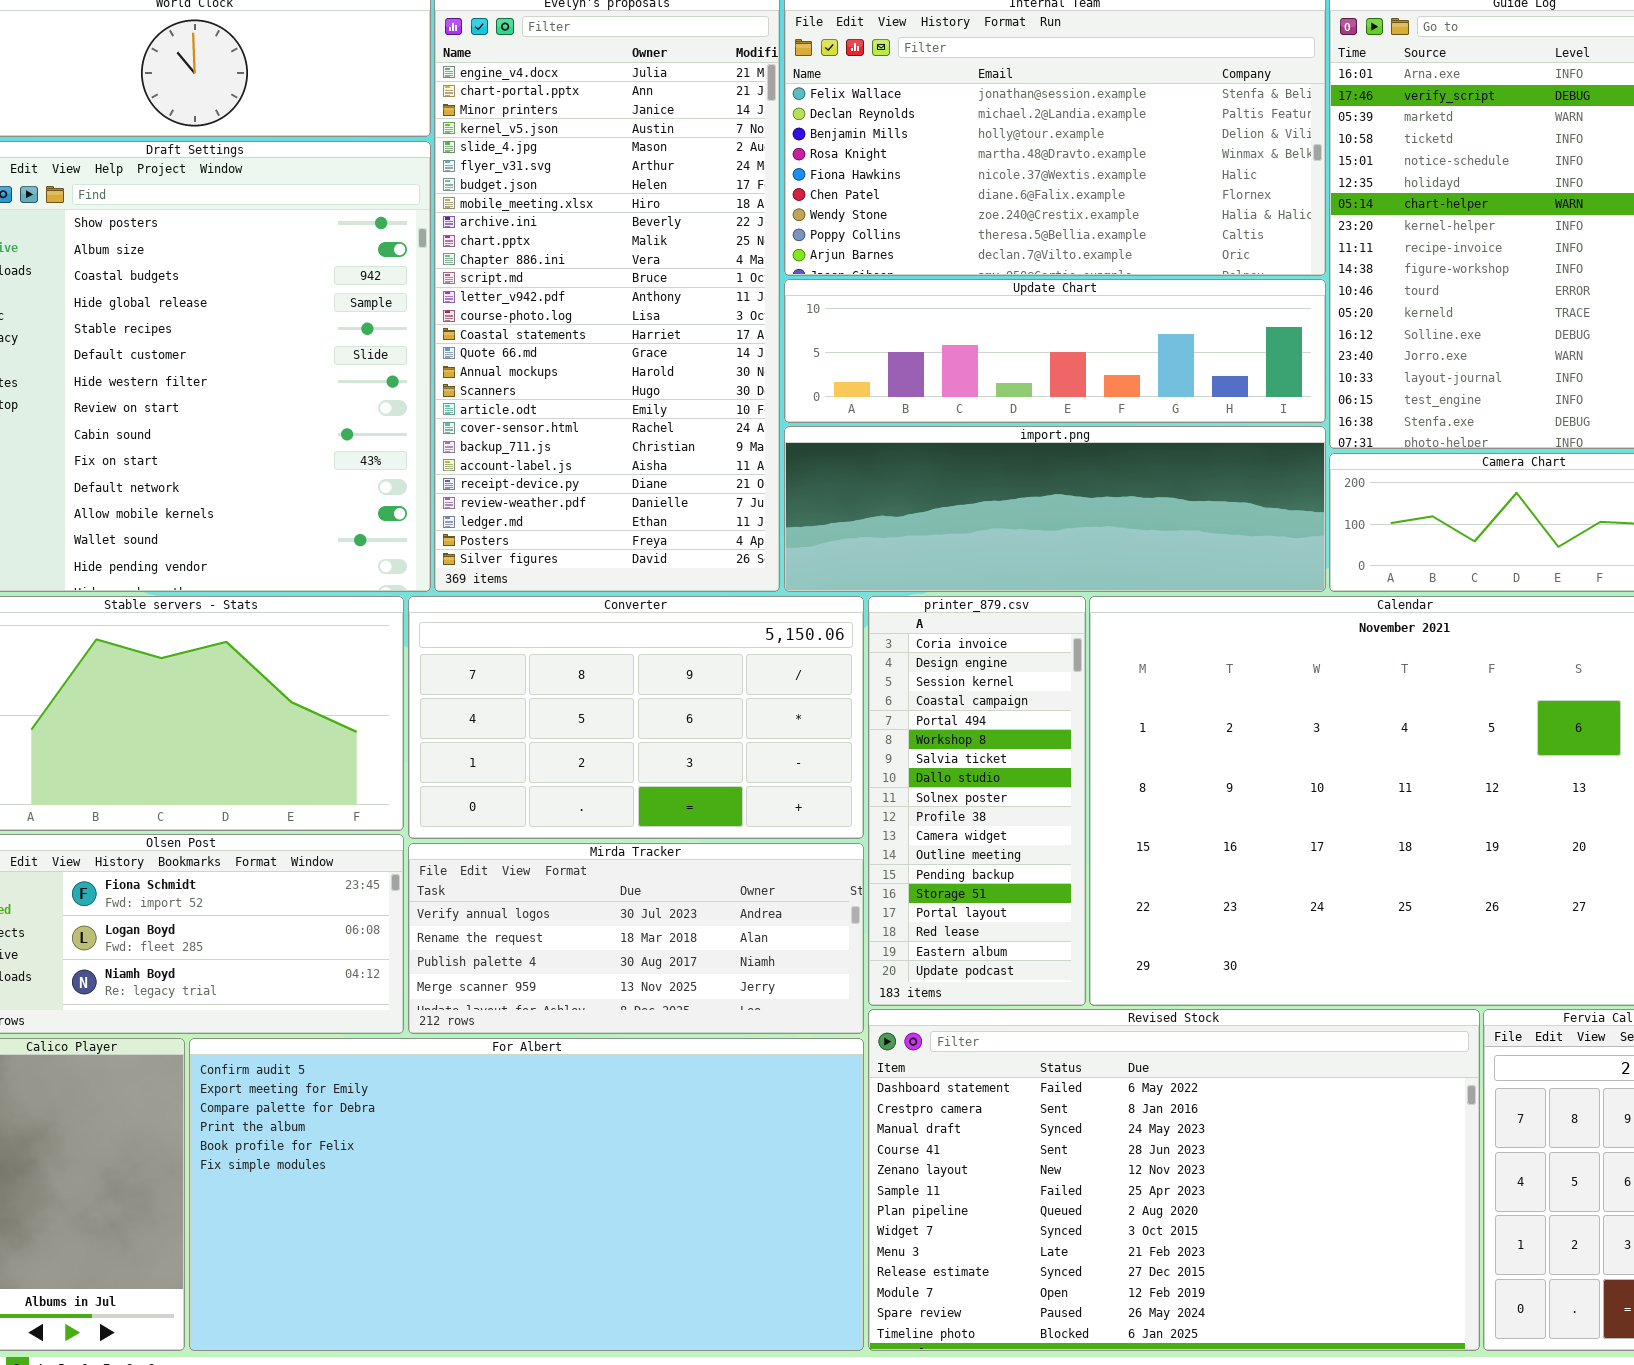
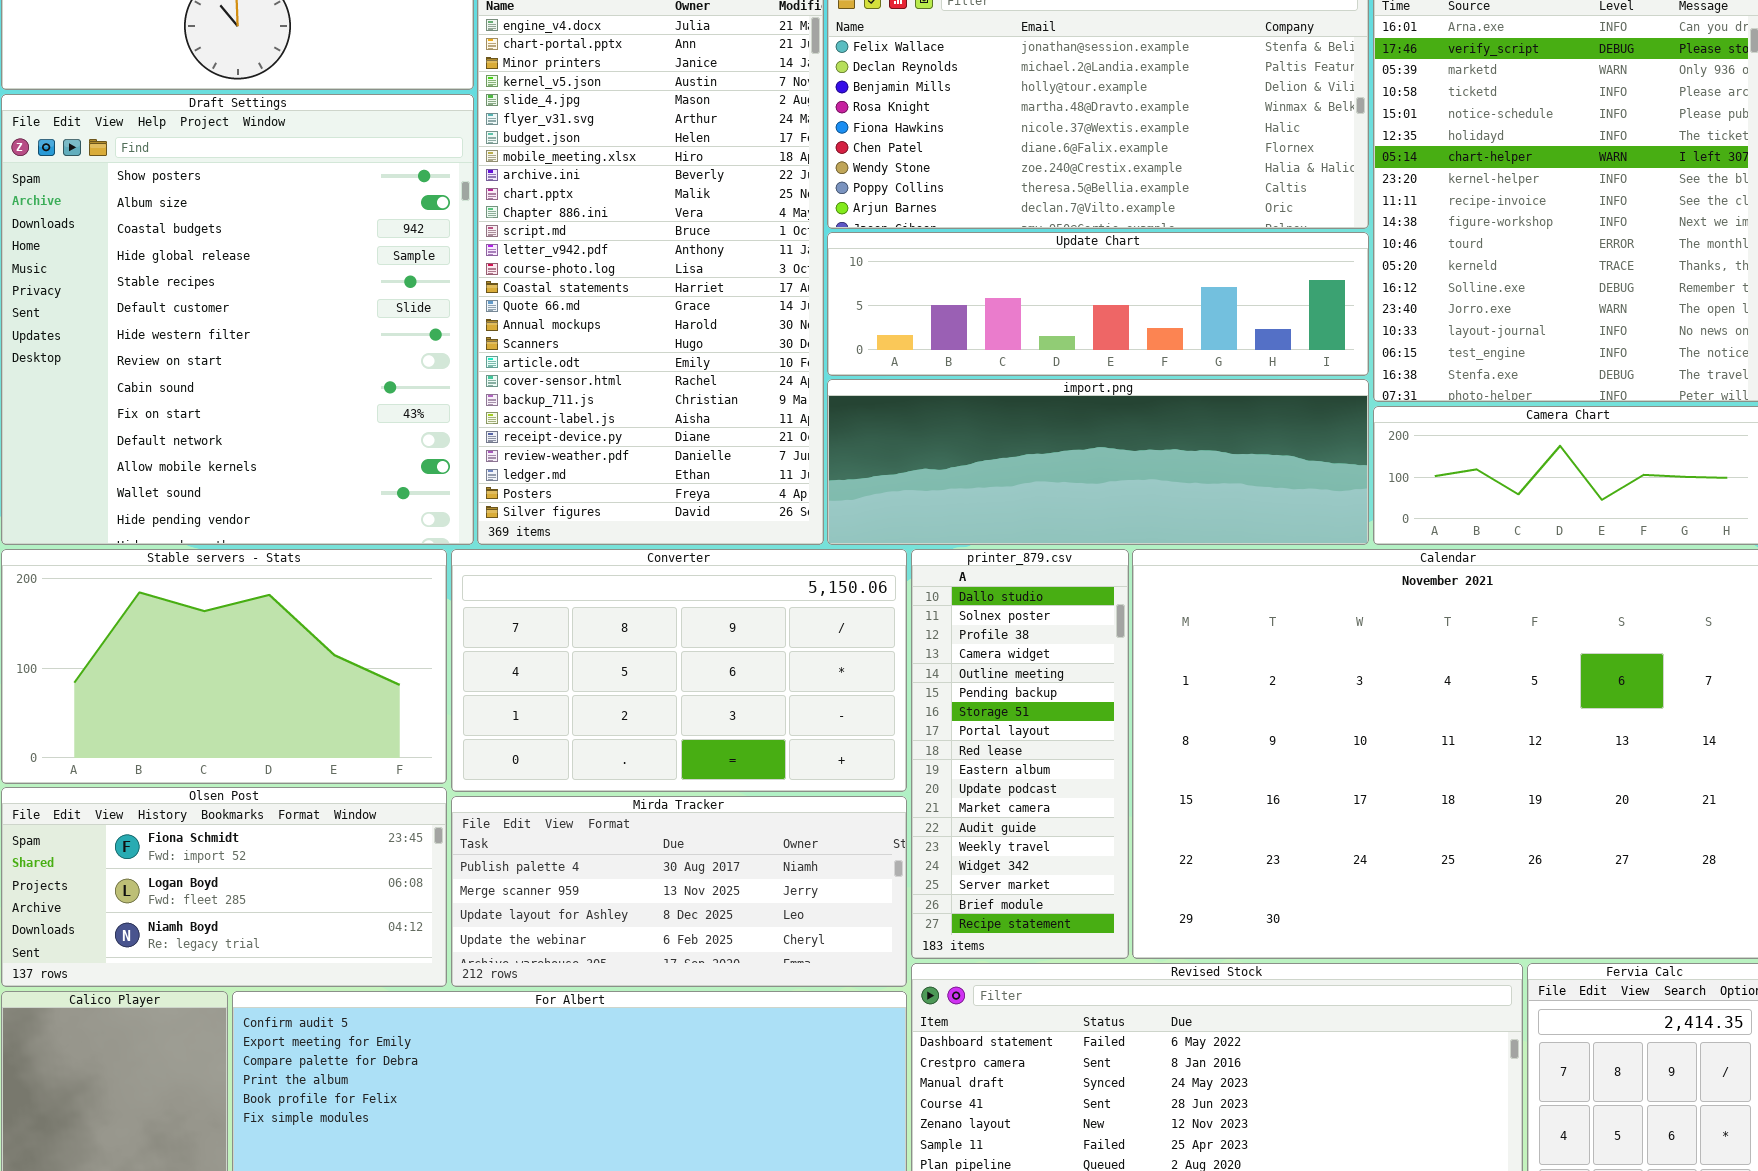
printer_879.csv: [868,596,1086,1006] -> [911,549,1129,959], scrolled down 7 rows
Mirda Tracker: [408,843,864,1034] -> [451,796,907,987], scrolled down 2 rows

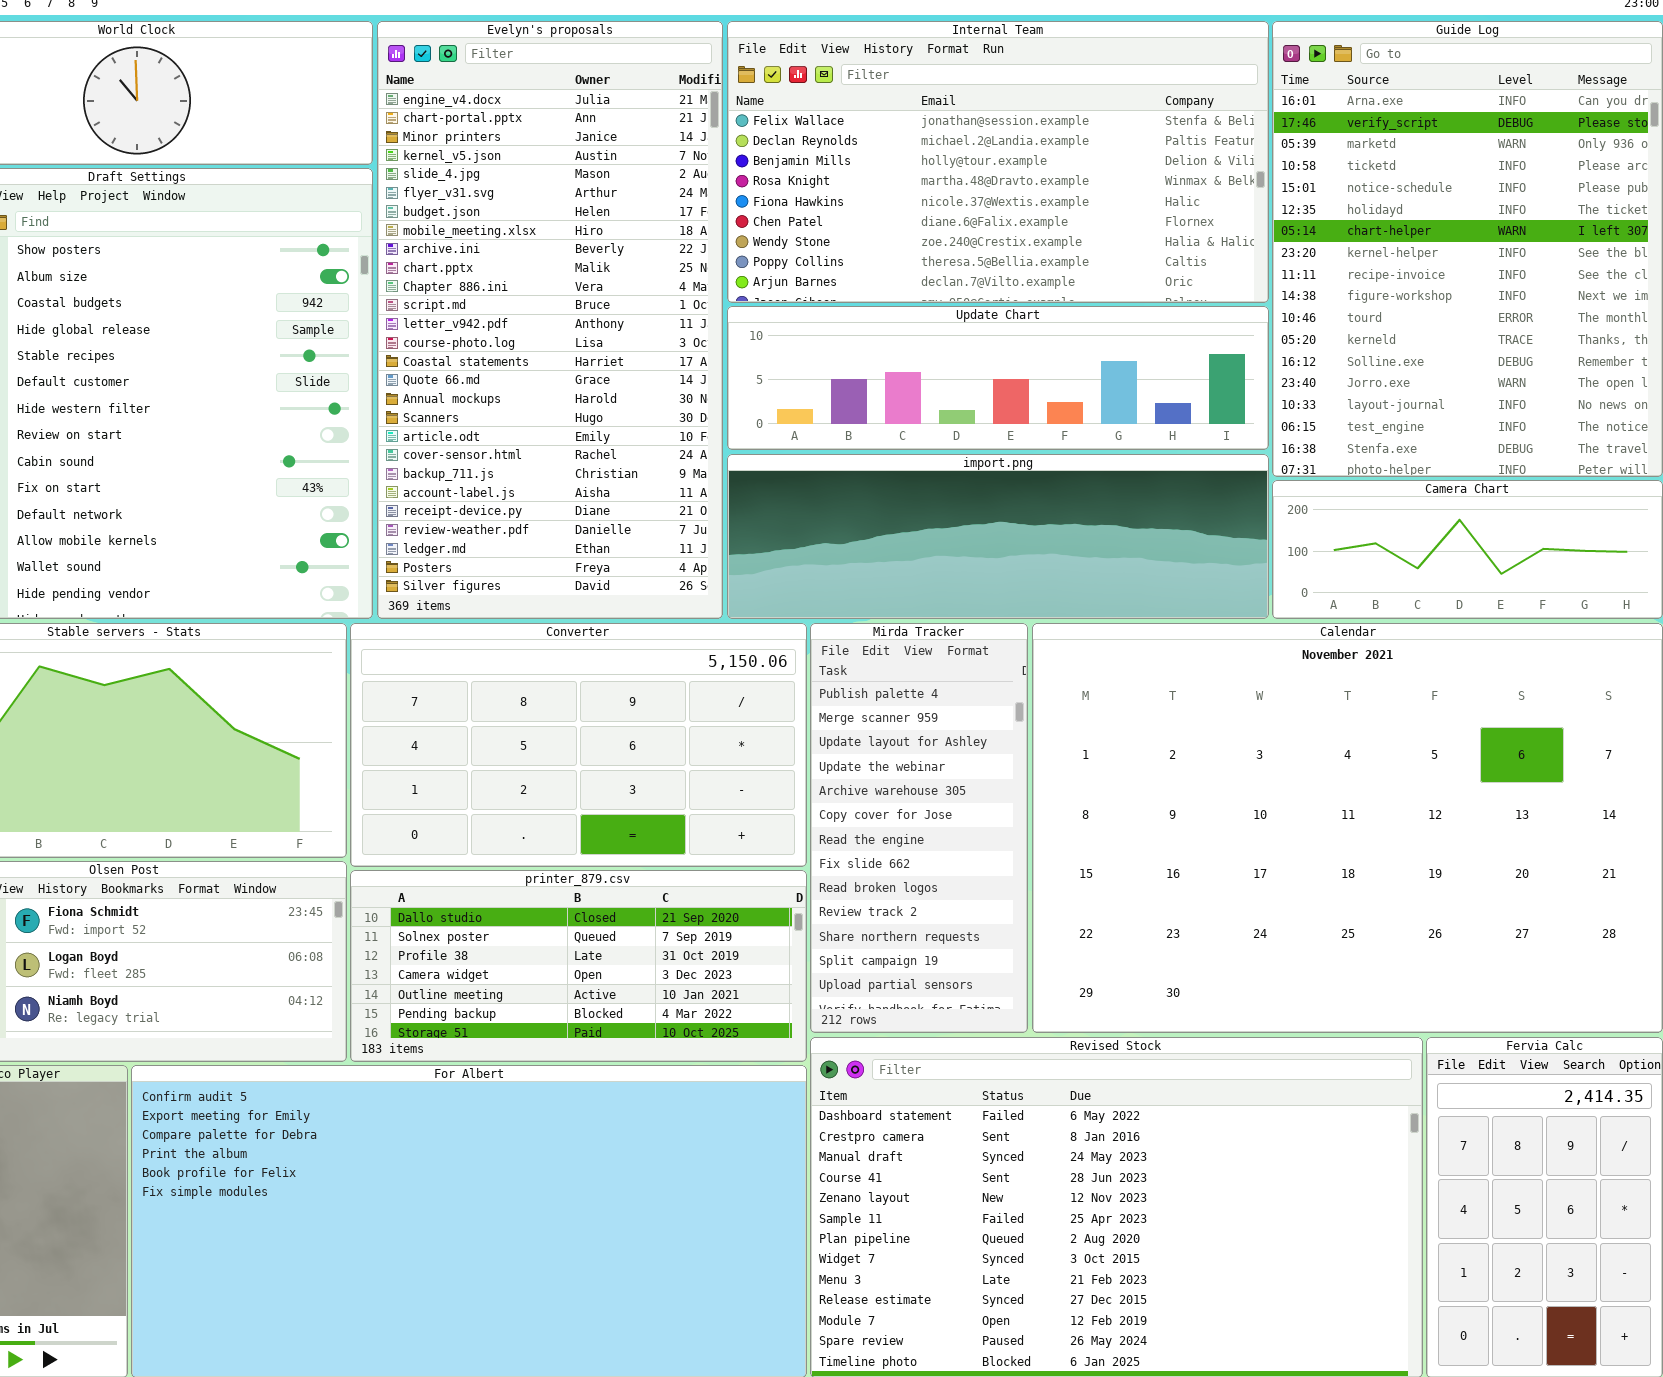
printer_879.csv: [911,549,1129,959] -> [350,870,807,1062], moved, resized
Mirda Tracker: [451,796,907,987] -> [810,623,1028,1033], moved, resized

